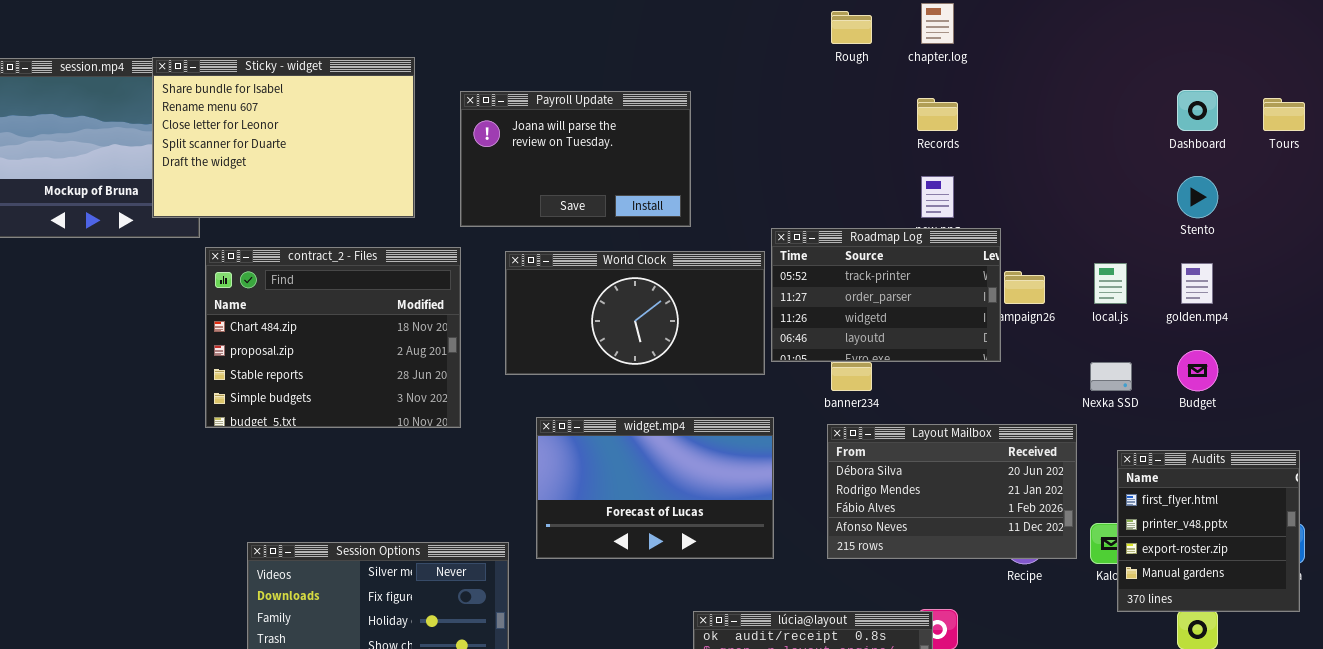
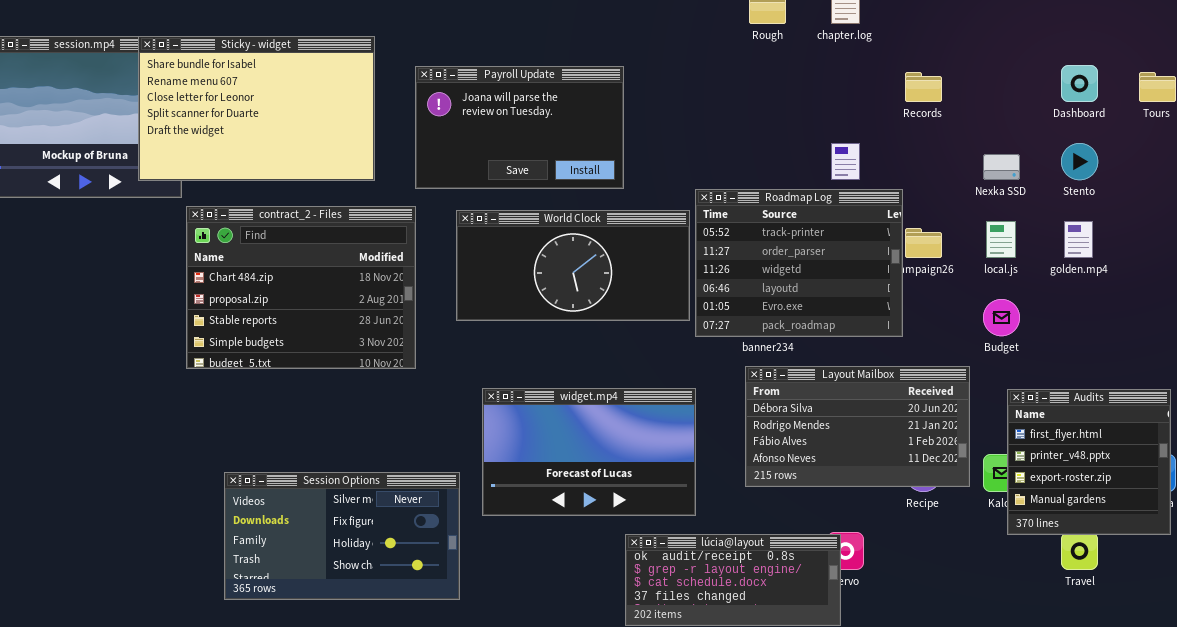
Records: [917,98,958,131] -> [905,72,942,102], moved
Roadmap Log: [771,228,1001,362] -> [695,189,903,337], resized
Budget: [1177,350,1218,391] -> [983,299,1020,336], moved
Nexka SSD: [1090,362,1132,391] -> [983,154,1020,180], moved
widget.mp4: [536,417,774,559] -> [482,388,696,516], moved

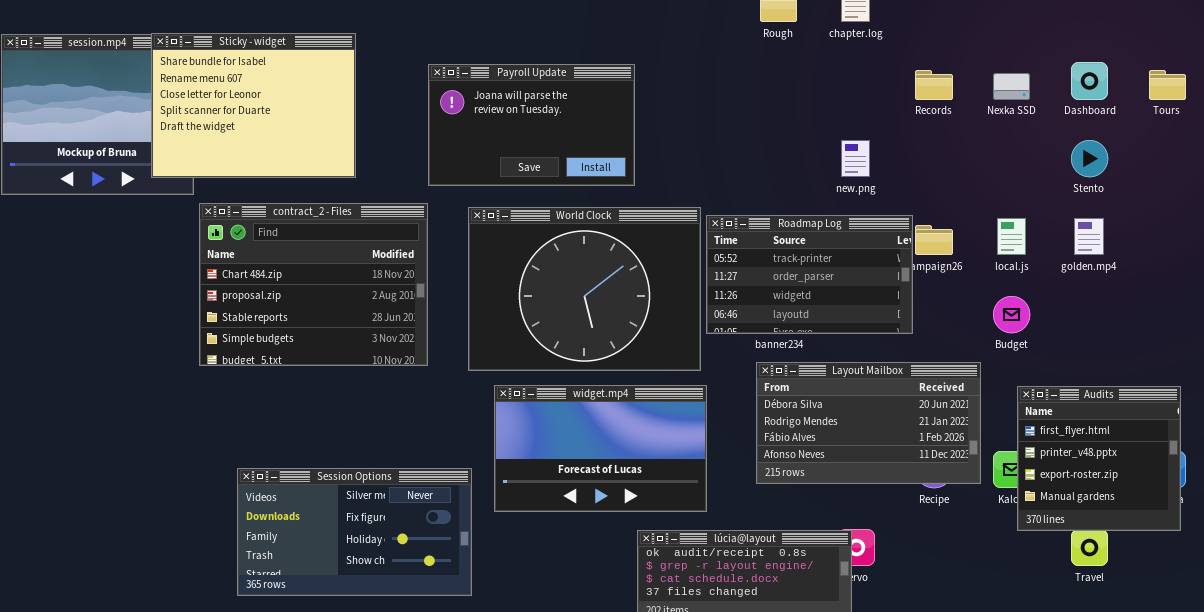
Sticky - widget: [138,36,375,181] -> [151,33,356,178], resized
Nexka SSD: [983,154,1020,180] -> [993,73,1030,100], moved
Roadmap Log: [695,189,903,337] -> [706,215,913,334], resized
World Clock: [456,210,690,321] -> [468,207,701,371], resized

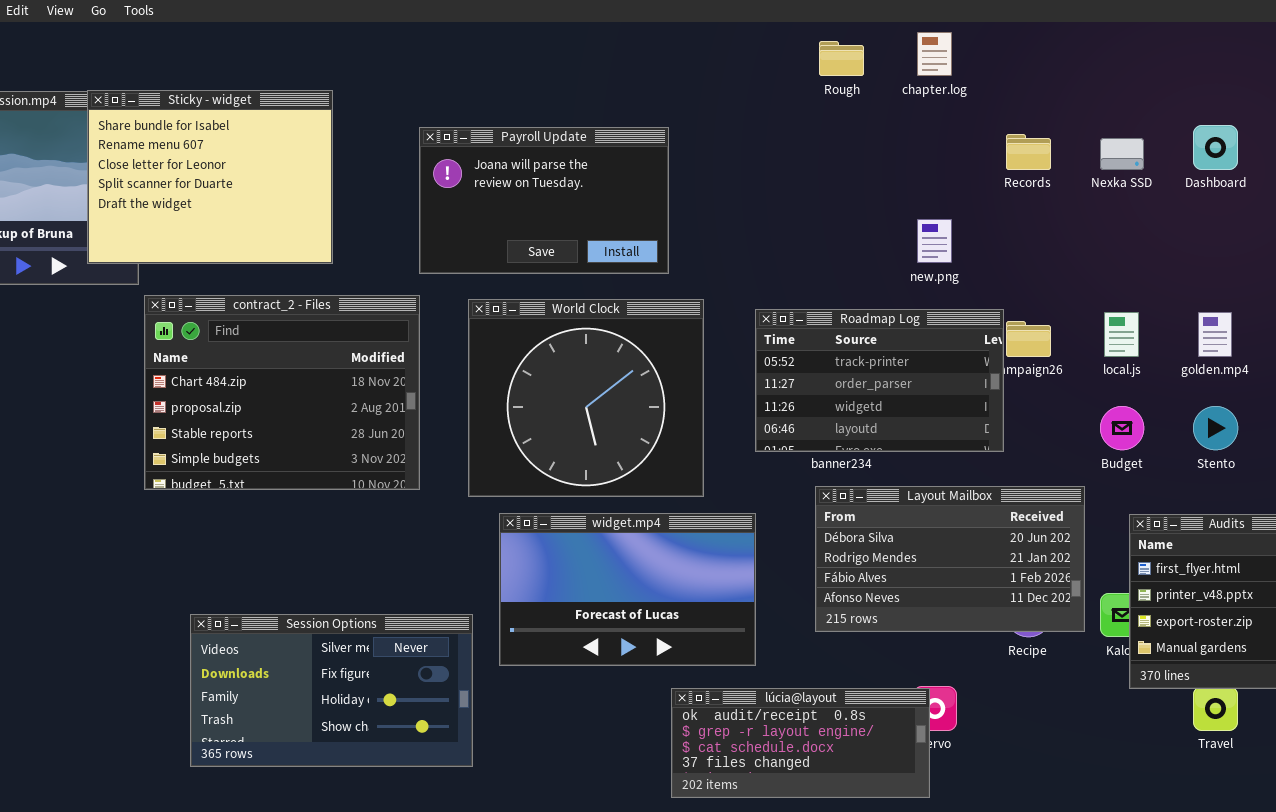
Stento: [1071,140,1108,177] -> [1193,406,1238,450], moved
World Clock: [468,207,701,371] -> [468,299,704,497], resized

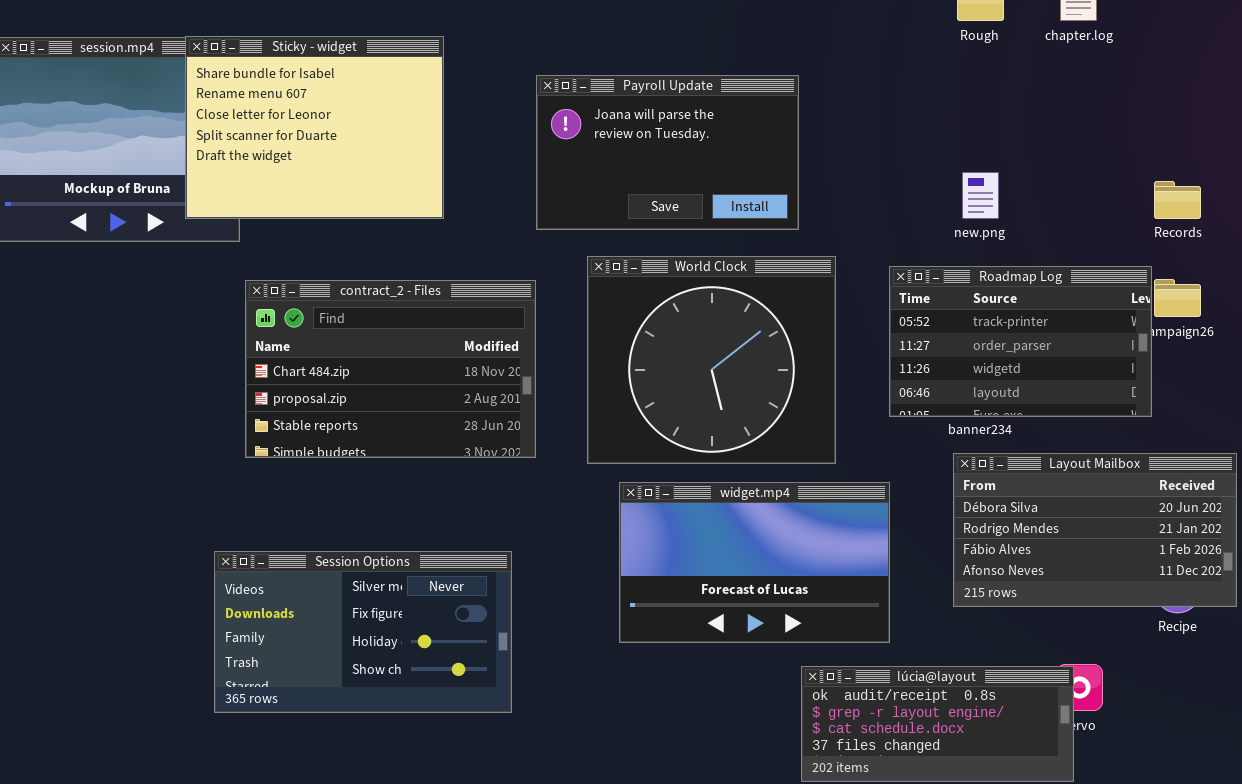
Records: [1006,134,1051,170] -> [1154,181,1201,219], moved
new.png: [917,219,952,263] -> [962,172,999,219], moved
contract_2 - Files: [144,295,420,490] -> [245,280,536,458], resized
Session Options: [190,614,473,767] -> [214,551,512,713], moved

